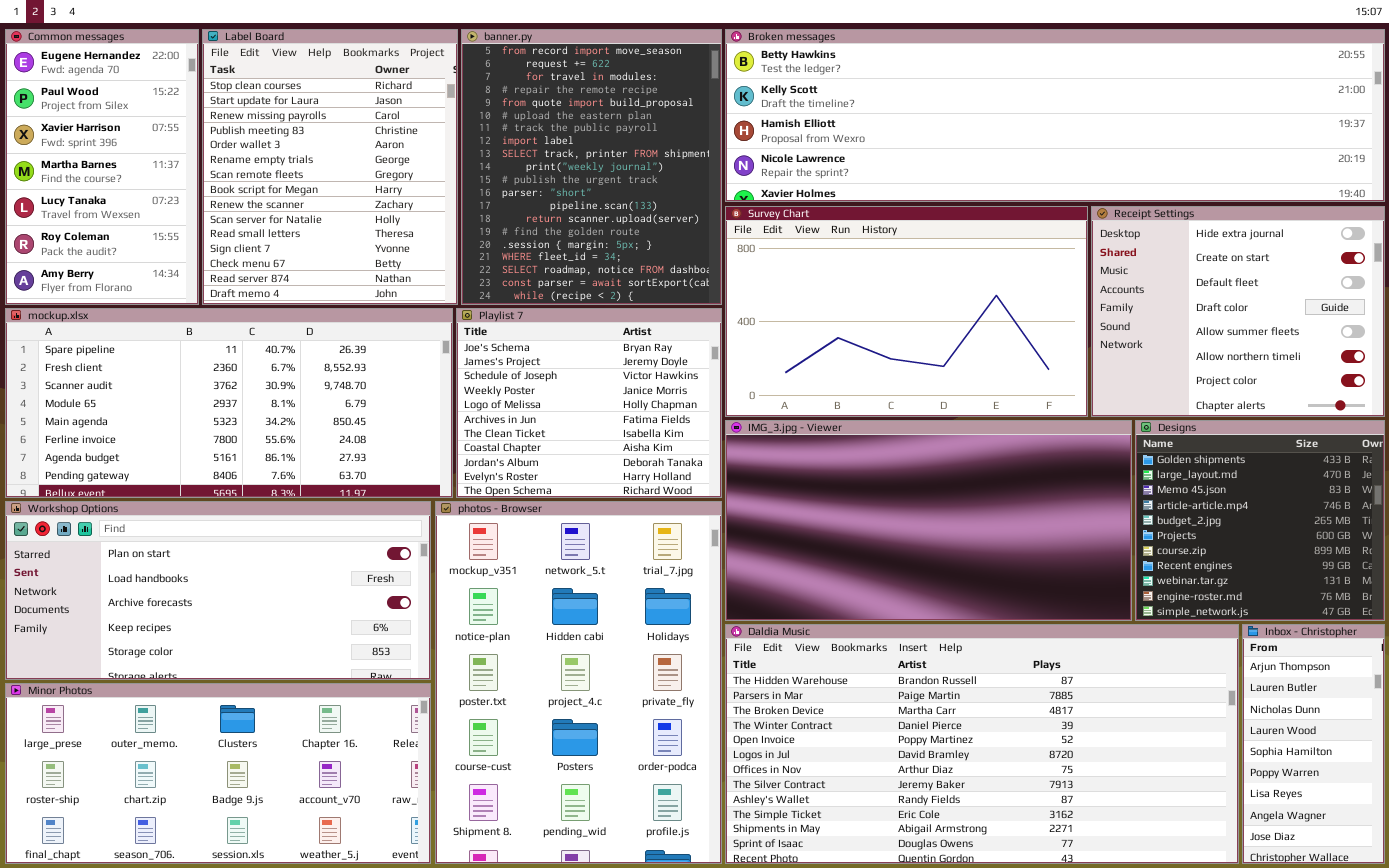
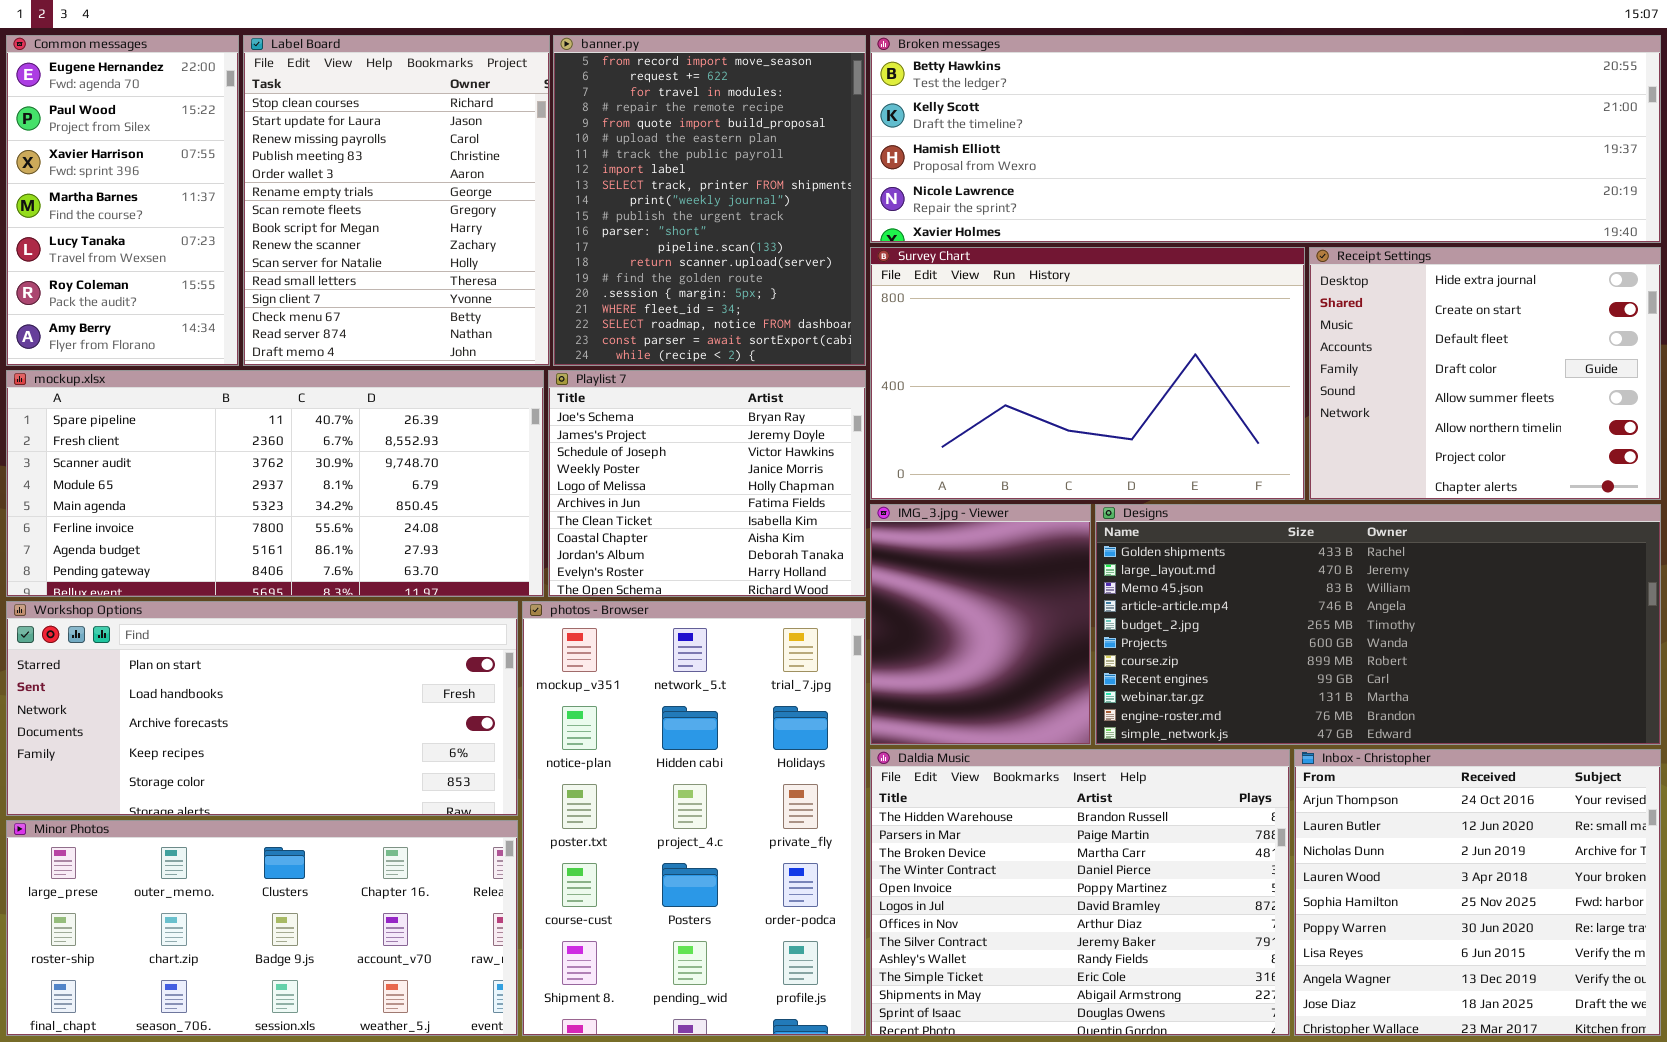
IMG_3.jpg - Viewer: [725,420,1132,621] -> [870,504,1091,745], resized
Designs: [1135,420,1385,621] -> [1095,504,1661,745], resized
Daldia Music: [725,624,1239,864] -> [870,749,1290,1036], resized
Inbox - Christopher: [1242,624,1385,864] -> [1294,749,1661,1036], resized

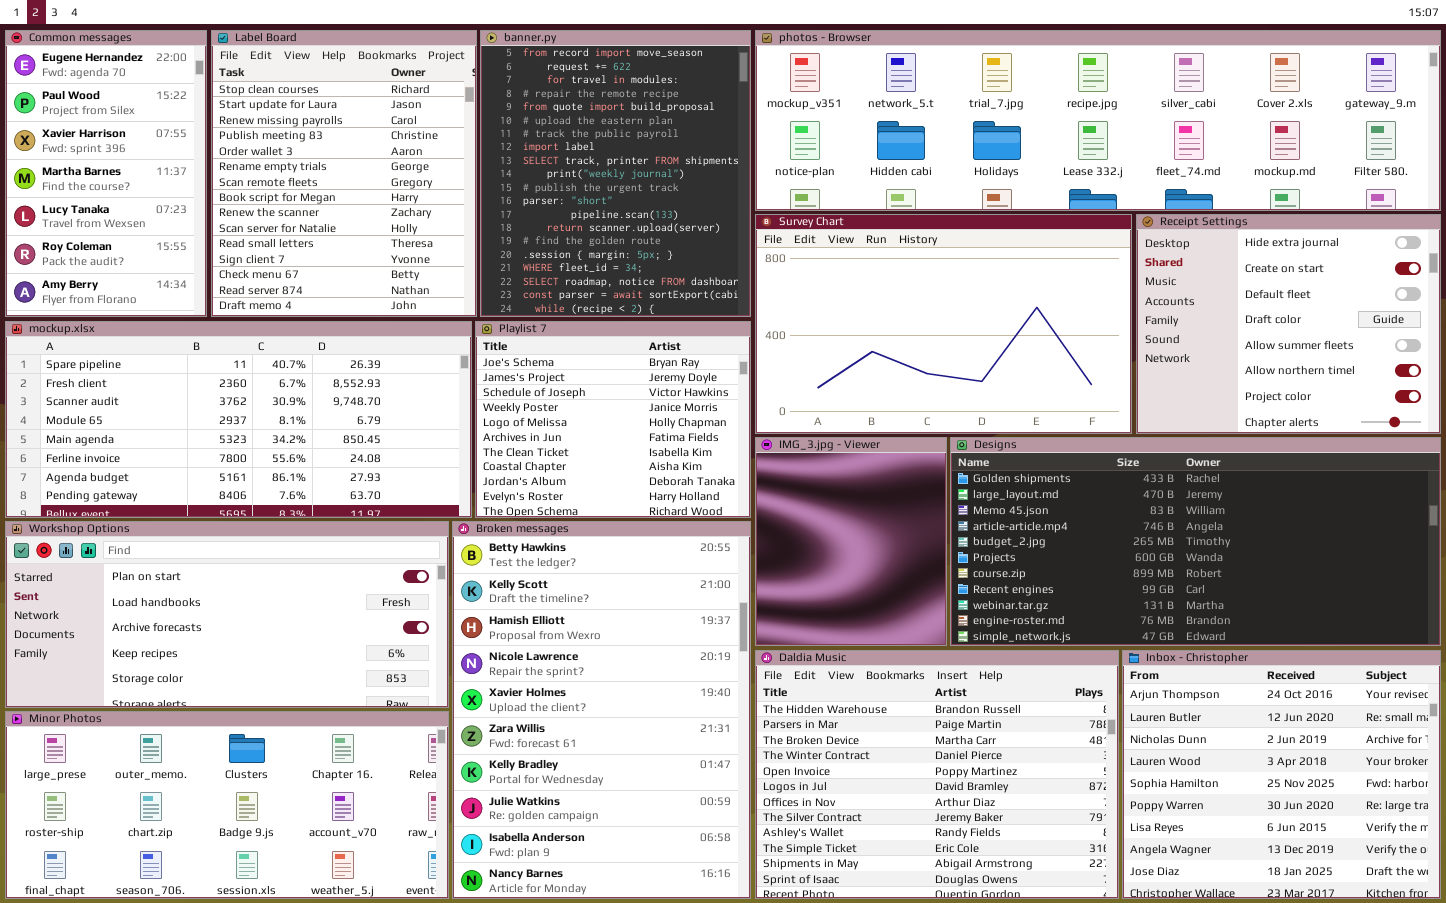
Broken messages: [870,35,1661,243] -> [452,521,751,899], moved, resized
photos - Browser: [522,601,866,1036] -> [755,30,1441,211], moved, resized

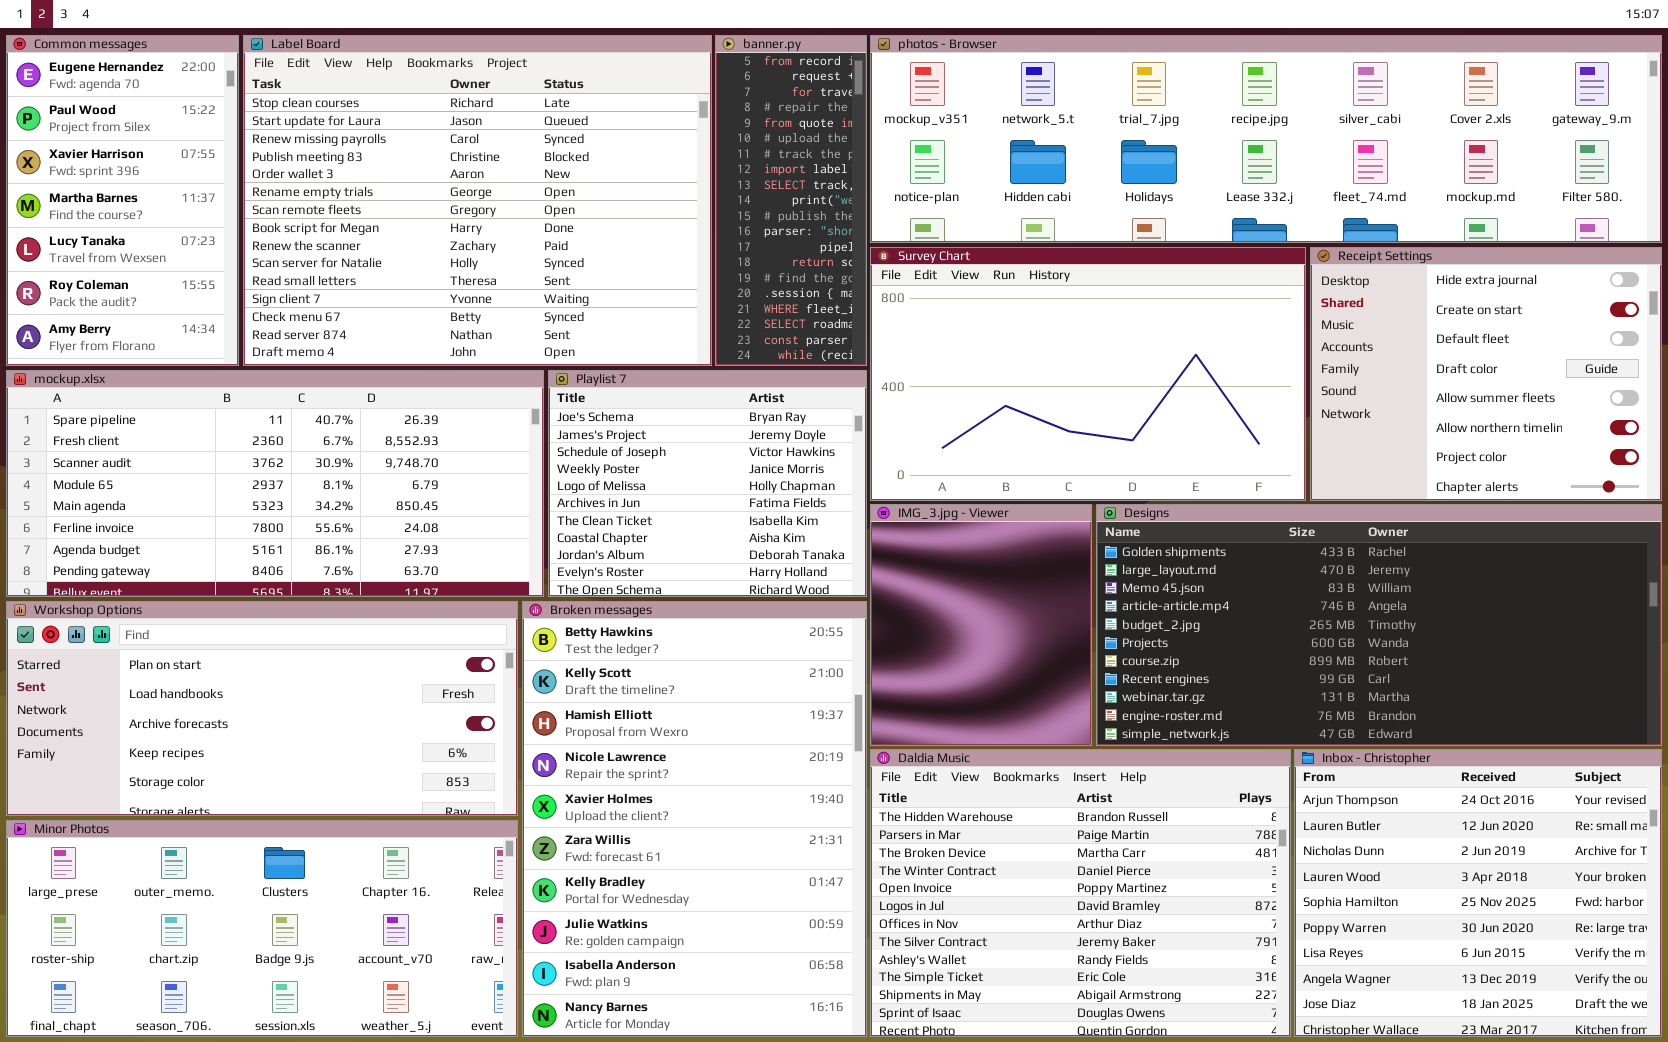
Label Board: [211,30,477,317] -> [243,35,712,366], resized
banner.py: [480,30,751,317] -> [715,35,867,366], resized

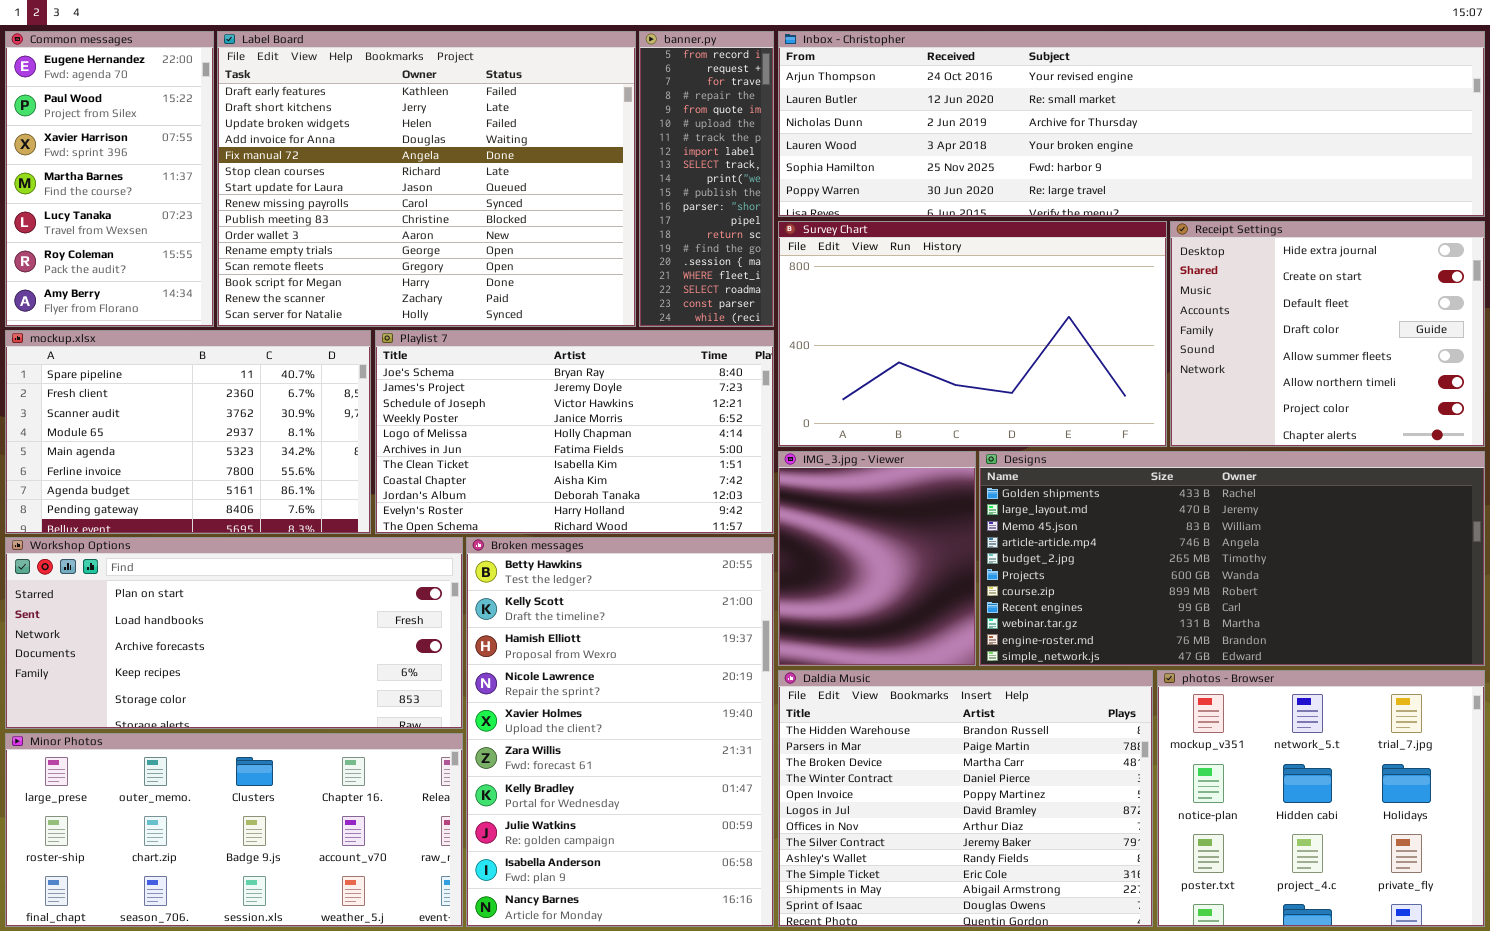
Label Board: [243,35,712,366] -> [217,31,636,327], scrolled up 5 rows
photos - Browser: [870,35,1662,243] -> [1157,670,1485,927], moved, resized
mockup.xlsx: [6,370,544,597] -> [5,330,371,534], resized
Playlist 7: [548,370,867,597] -> [375,330,774,534], resized
Inbox - Christopher: [1294,749,1662,1037] -> [778,31,1485,217], moved, resized

